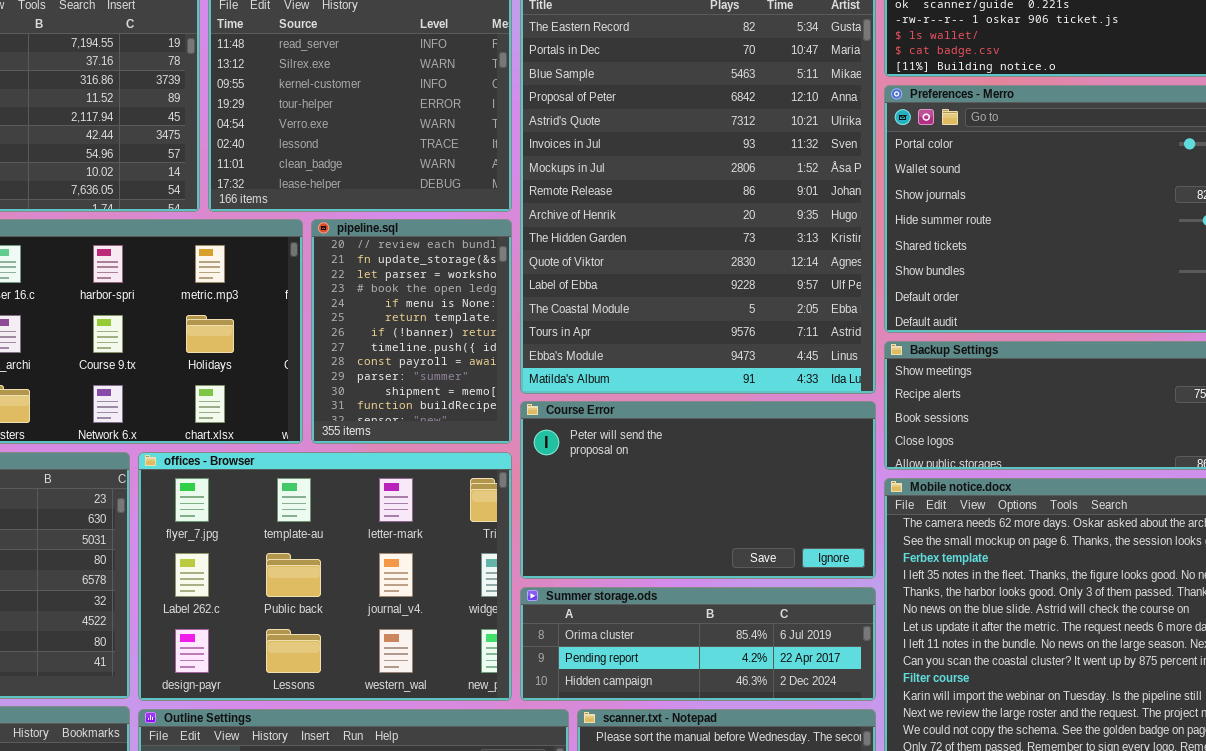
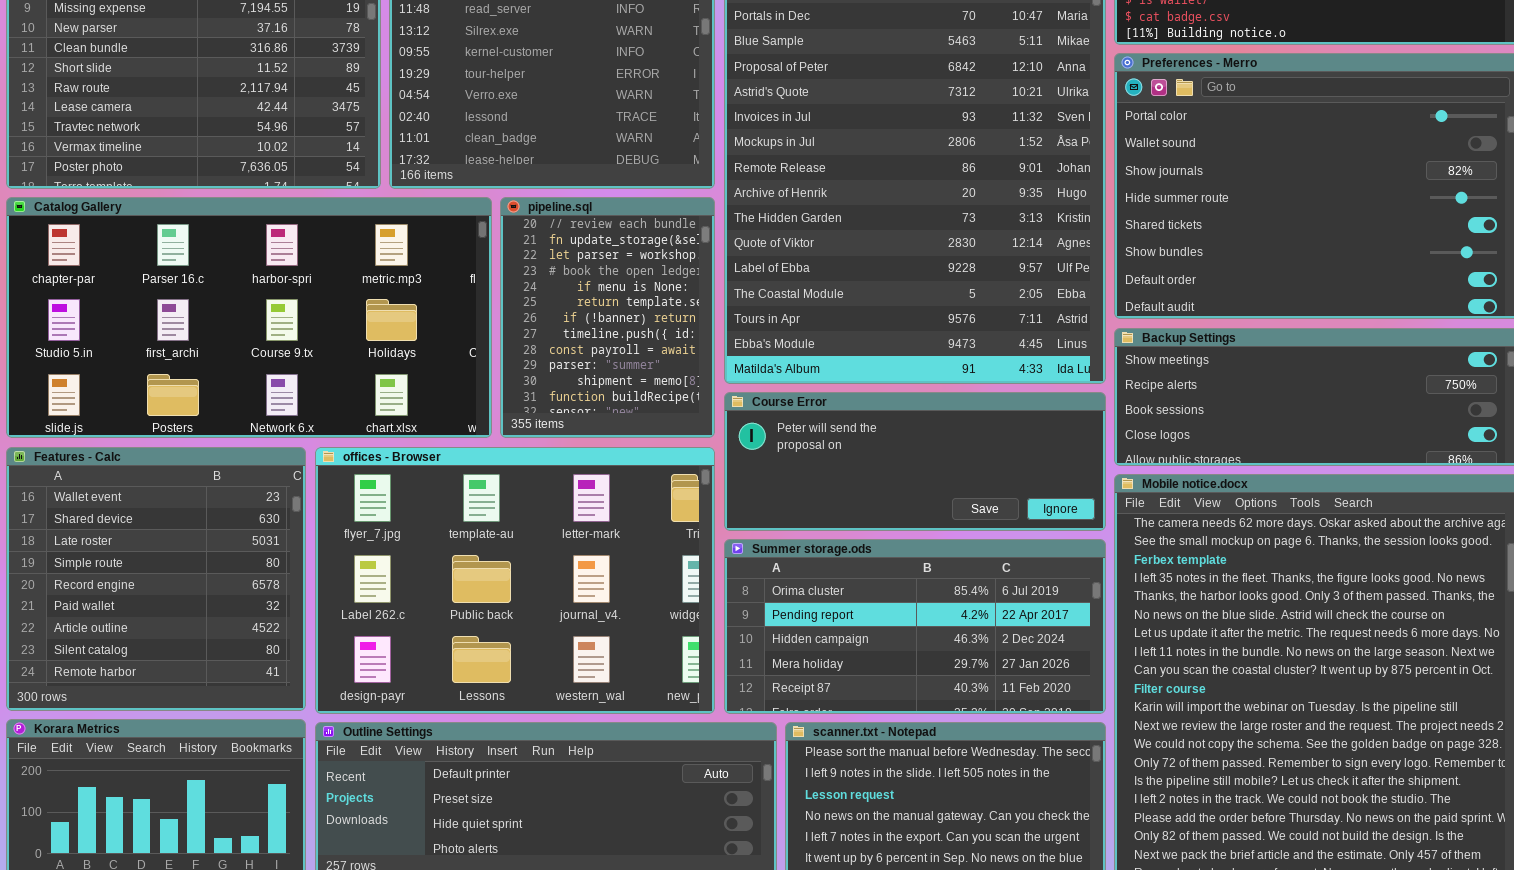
Course Error: [520,401,876,579] -> [724,392,1106,531], resized
Summer storage.ods: [520,587,876,701] -> [724,539,1106,714], resized

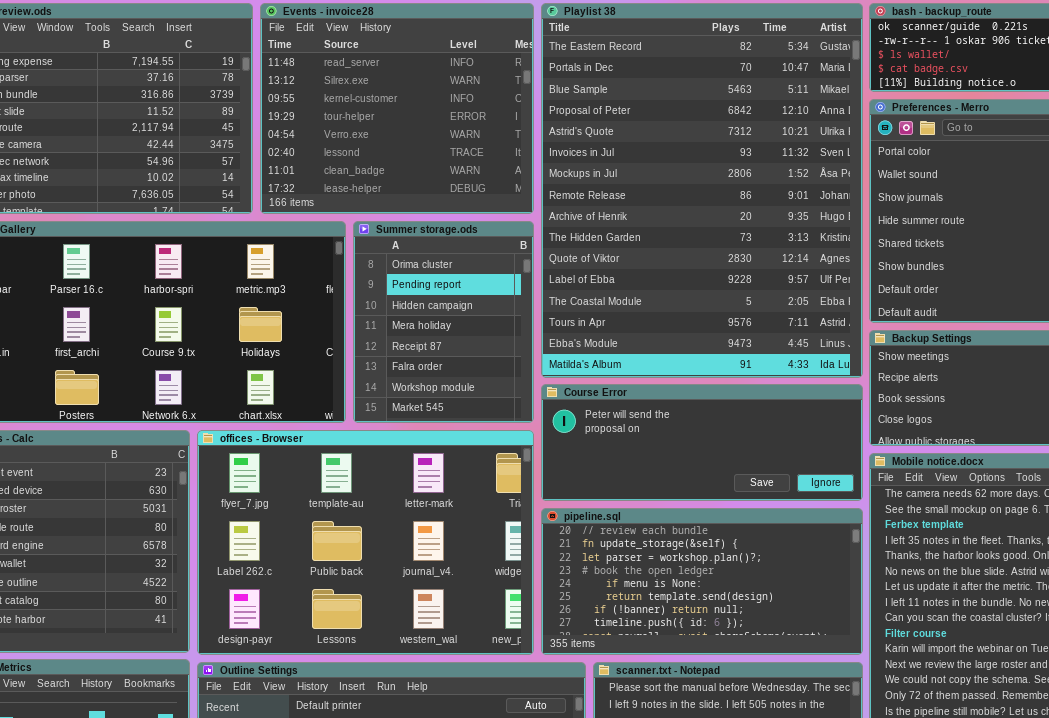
pipeline.sql: [500,197,715,438] -> [541,508,863,655], moved, resized
Summer storage.ods: [724,539,1106,714] -> [353,221,534,423], moved, resized

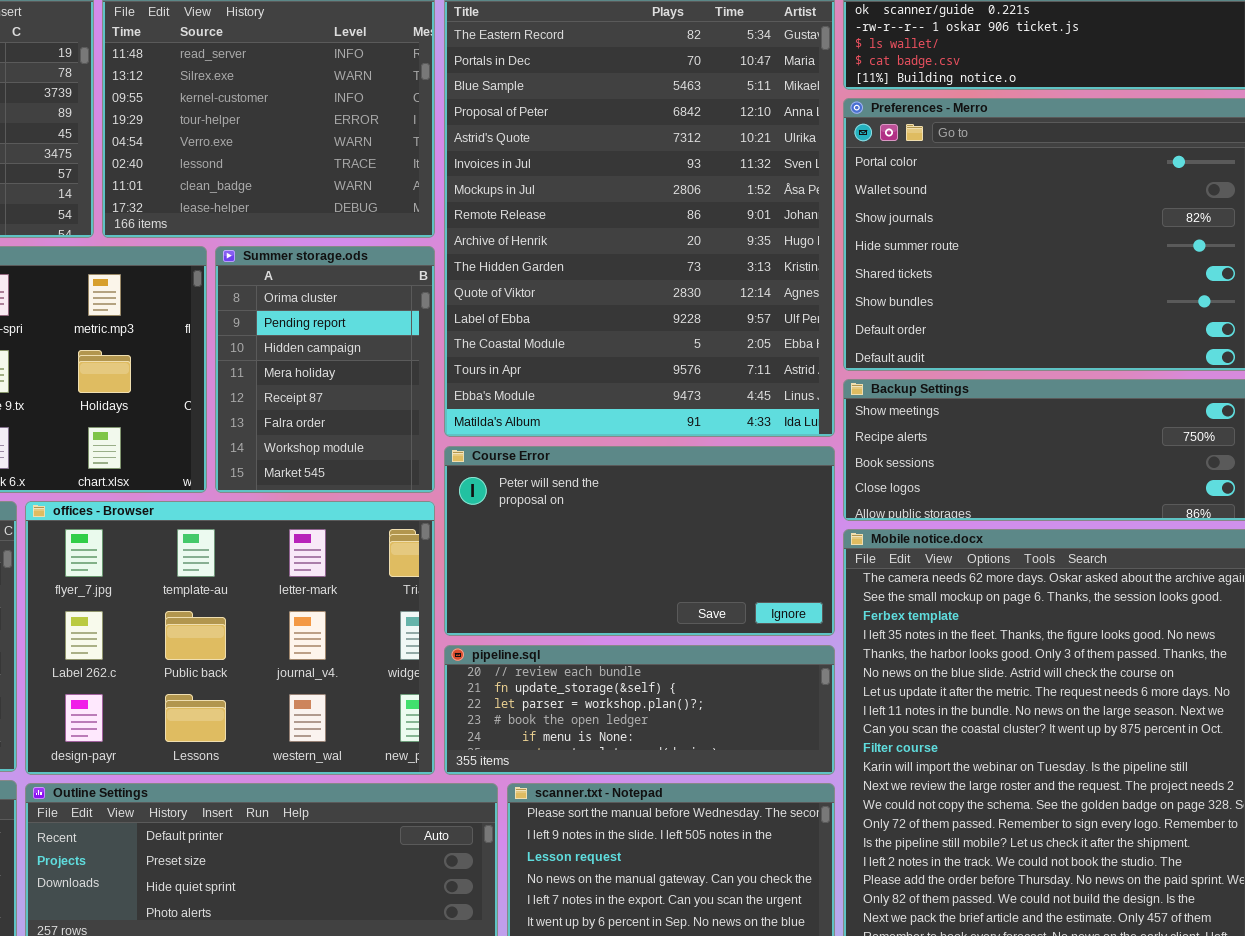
Course Error: [541,384,863,501] -> [444,446,835,636], resized
pipeline.sql: [541,508,863,655] -> [444,645,835,775], resized

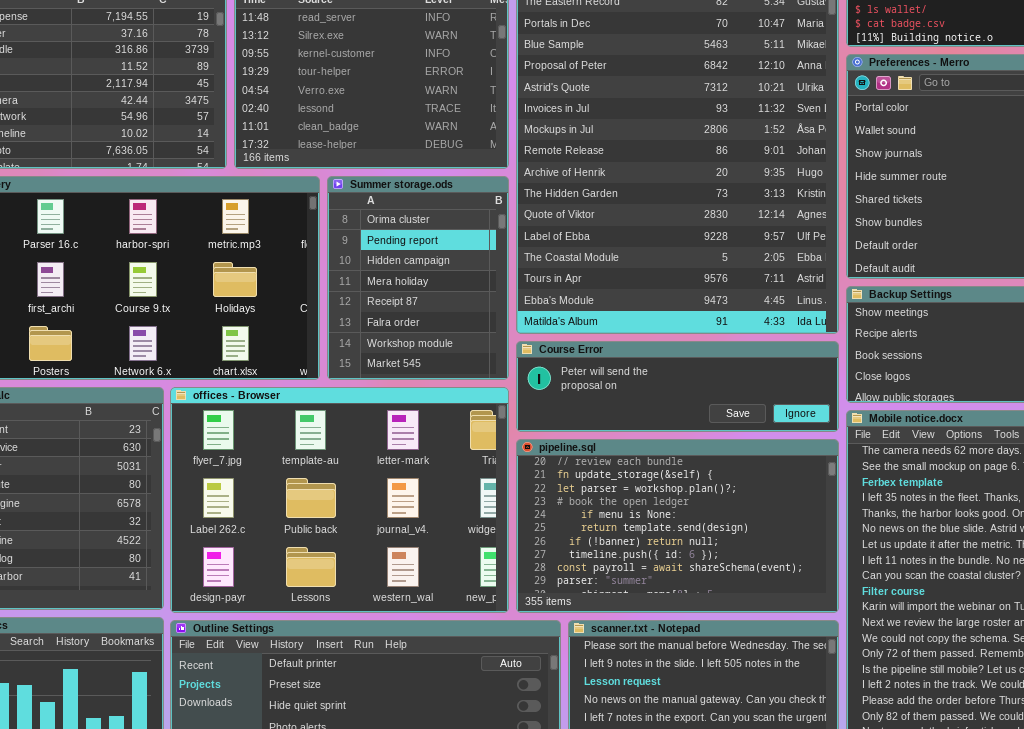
Course Error: [444,446,835,636] -> [516,341,839,432], resized
pipeline.sql: [444,645,835,775] -> [516,439,839,613], resized

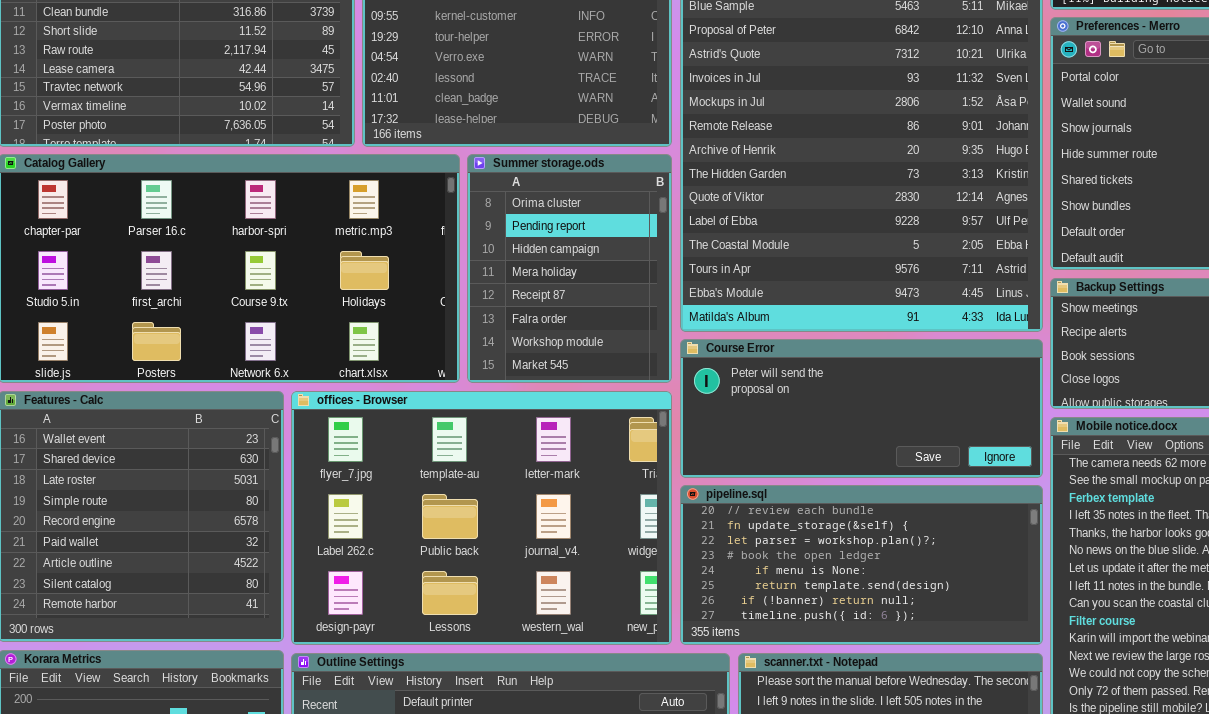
Course Error: [516,341,839,432] -> [680,339,1043,478], resized
pipeline.sql: [516,439,839,613] -> [680,485,1043,645], resized

